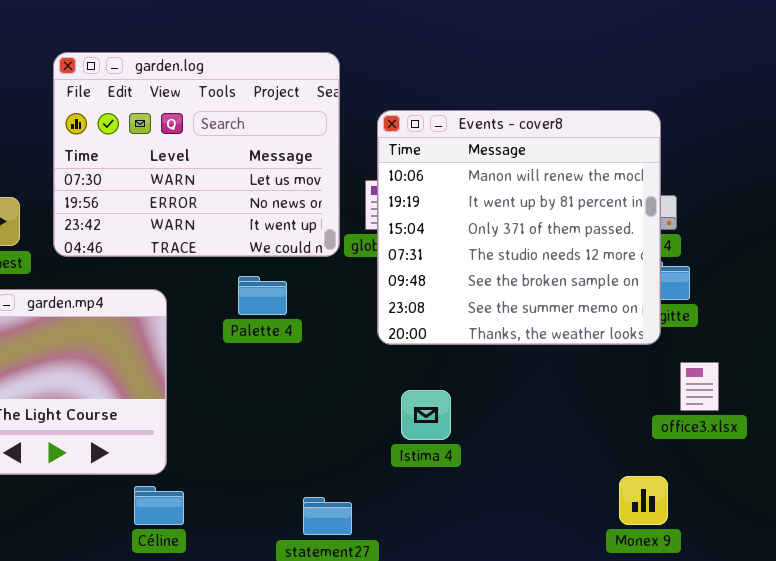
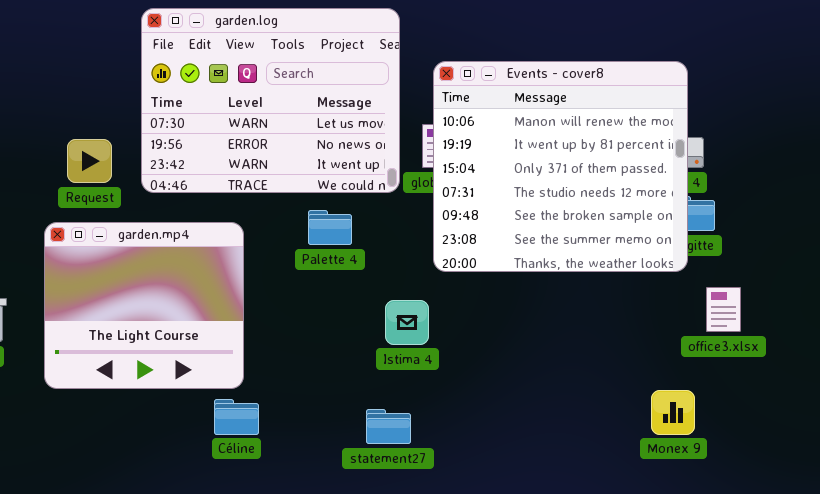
Istima 4: [401,390,451,440] -> [385,300,429,345], moved

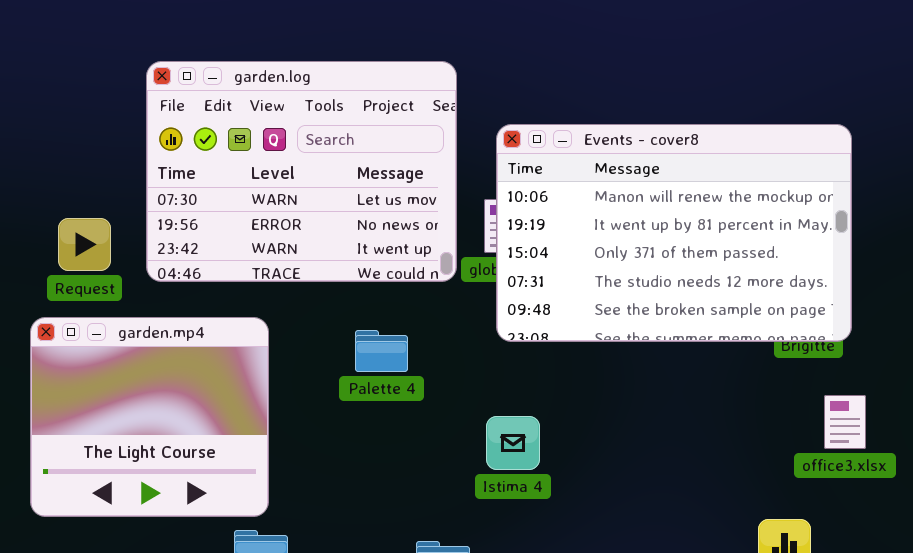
Events - cover8: [433,61,688,272] -> [496,124,852,342], resized
Palette 4: [308,210,352,245] -> [355,330,408,372], moved
Istima 4: [385,300,429,345] -> [486,416,540,470], moved

